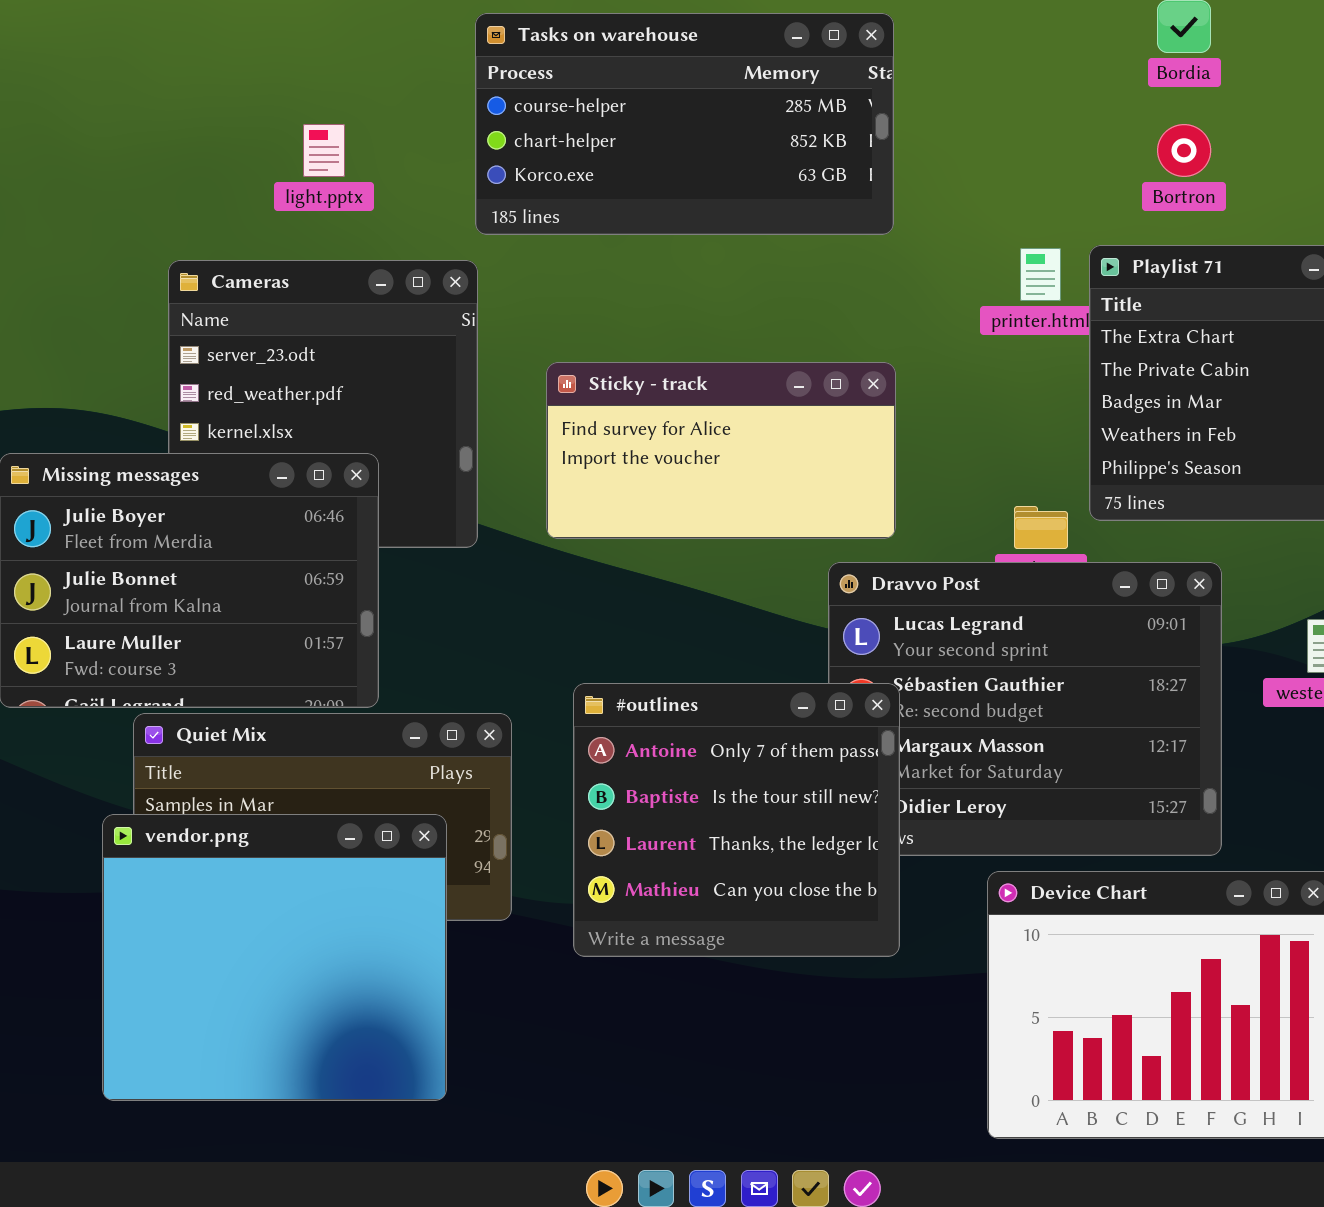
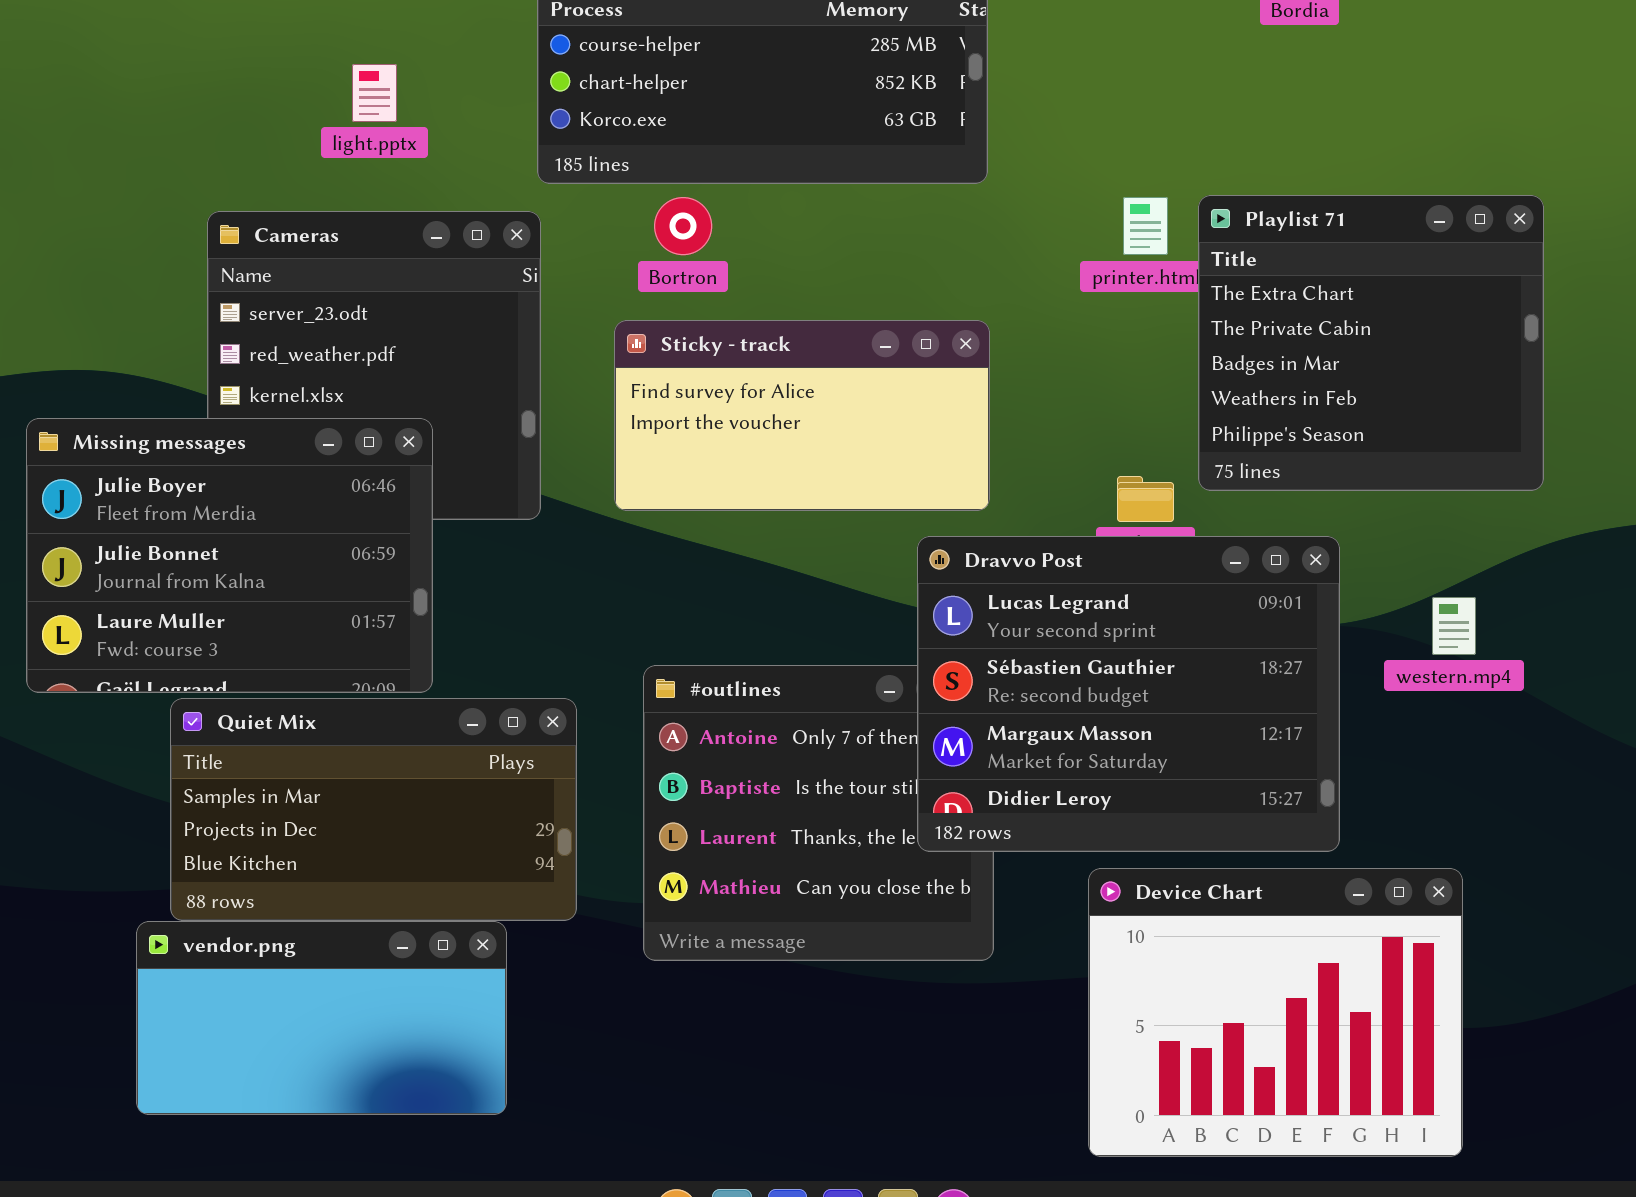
Bortron: [1157,124,1211,177] -> [654,197,712,255], moved
Dravvo Post: [828,562,1222,856] -> [917,536,1340,852], raised
vendor.png: [102,814,447,1101] -> [136,921,507,1115], resized

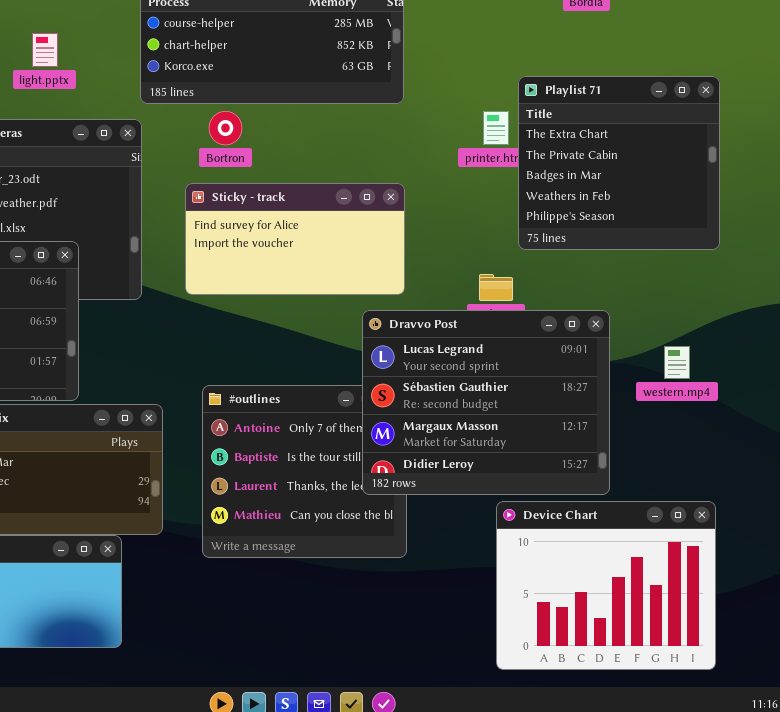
Playlist 71: [1198,195,1544,491] -> [518,76,720,250], moved
Device Chart: [1088,868,1463,1157] -> [496,501,716,670], moved

